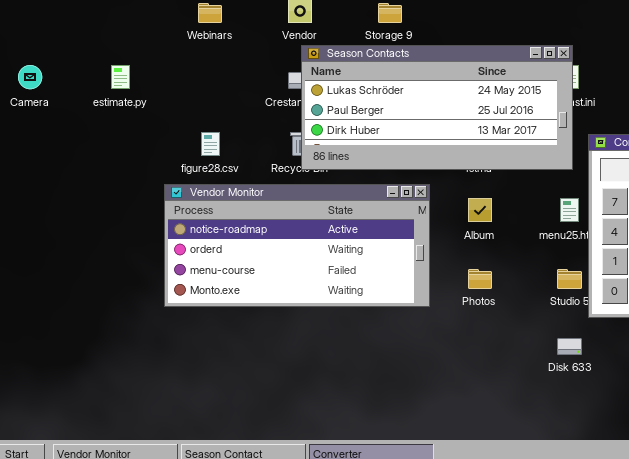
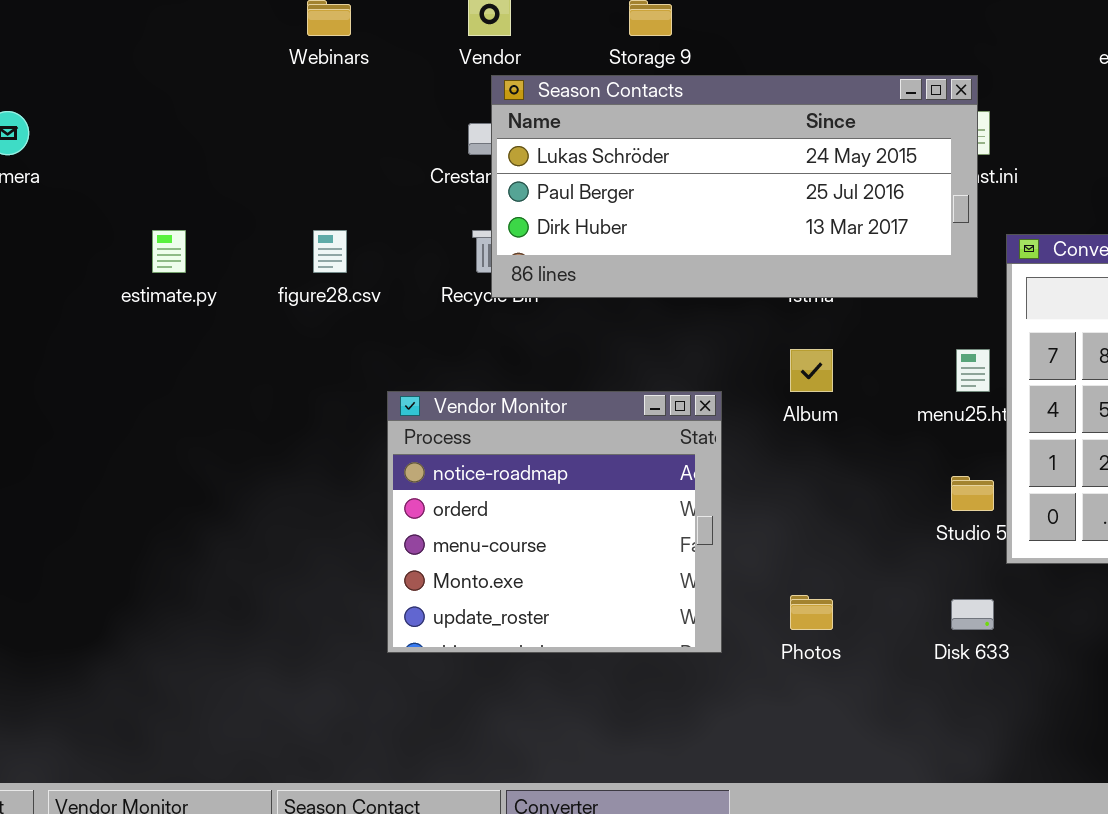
estimate.py: [111,65,130,89] -> [152,230,186,273], moved
Vendor Monitor: [164,184,430,307] -> [387,391,722,653], moved, resized
Photos: [468,269,492,289] -> [790,595,833,630], moved

